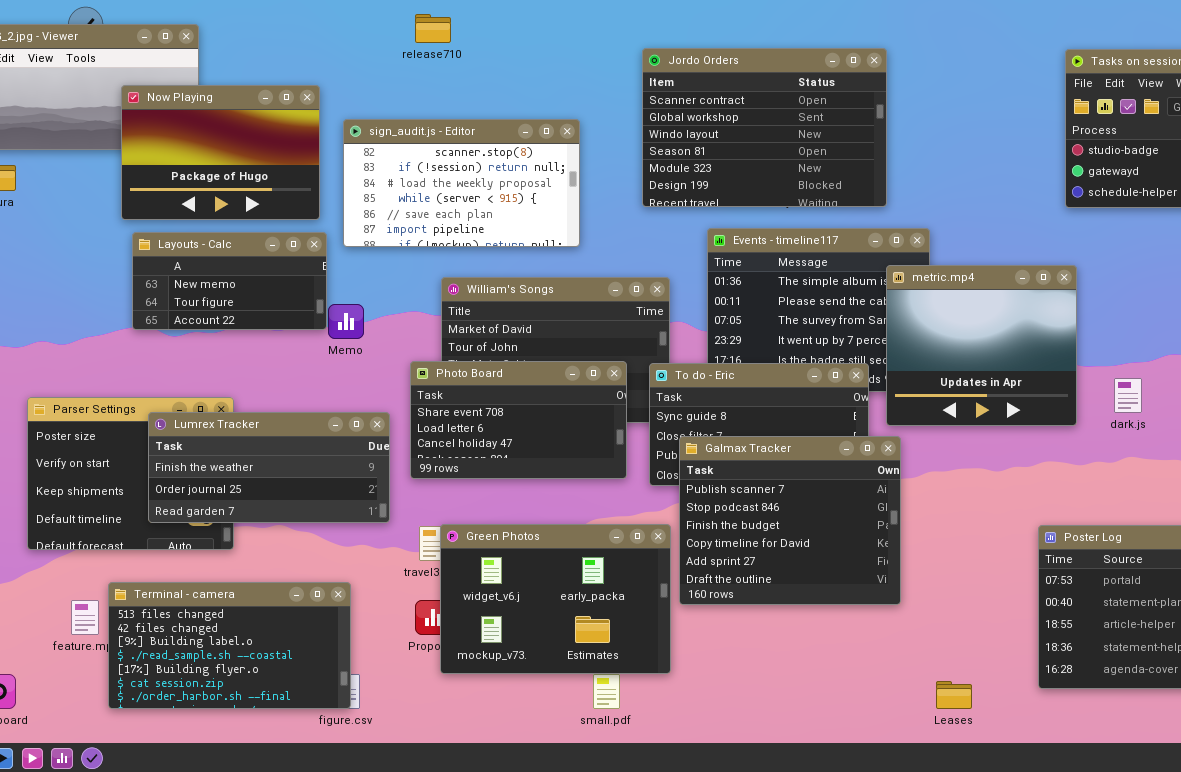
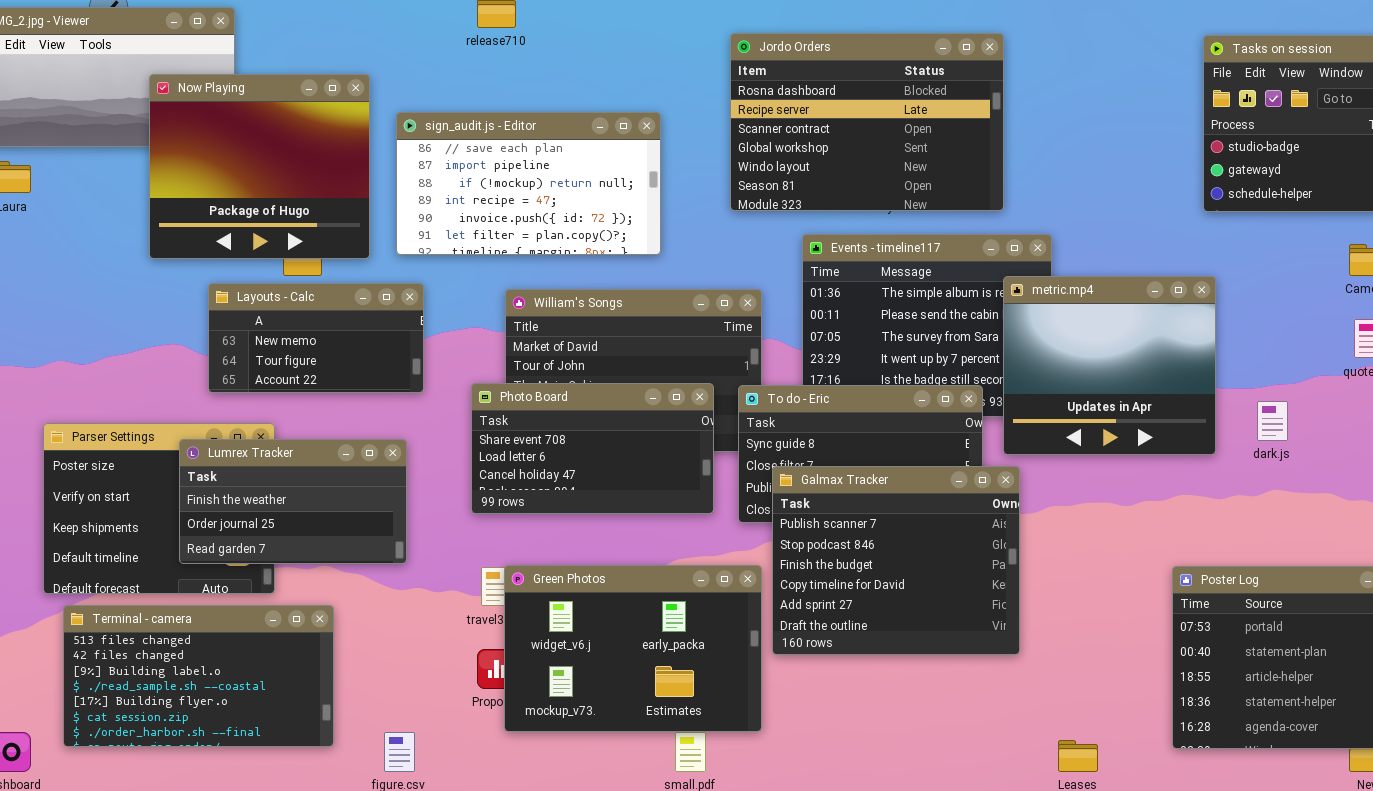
Jordo Orders: [642,48,887,207] -> [730,33,1004,211], scrolled up 2 rows
Now Playing: [121,85,320,220] -> [149,74,370,259], resized
sign_audit.js - Editor: [343,119,580,247] -> [396,112,661,255], scrolled down 4 rows
Layouts - Calc: [132,232,327,330] -> [208,283,424,393], moved
Lumrex Tracker: [148,412,390,523] -> [179,439,407,564], resized
Terminal - camera: [108,582,351,709] -> [63,605,334,747], moved

